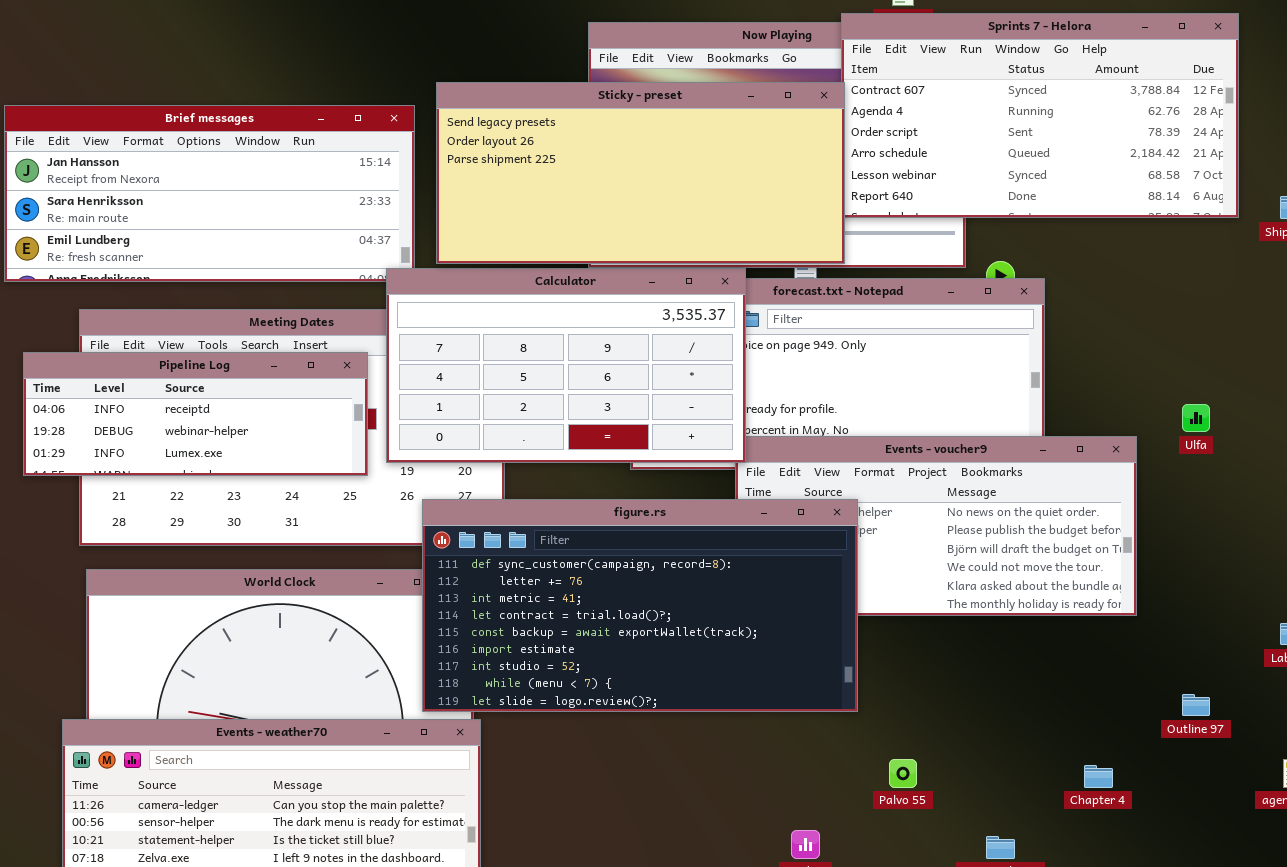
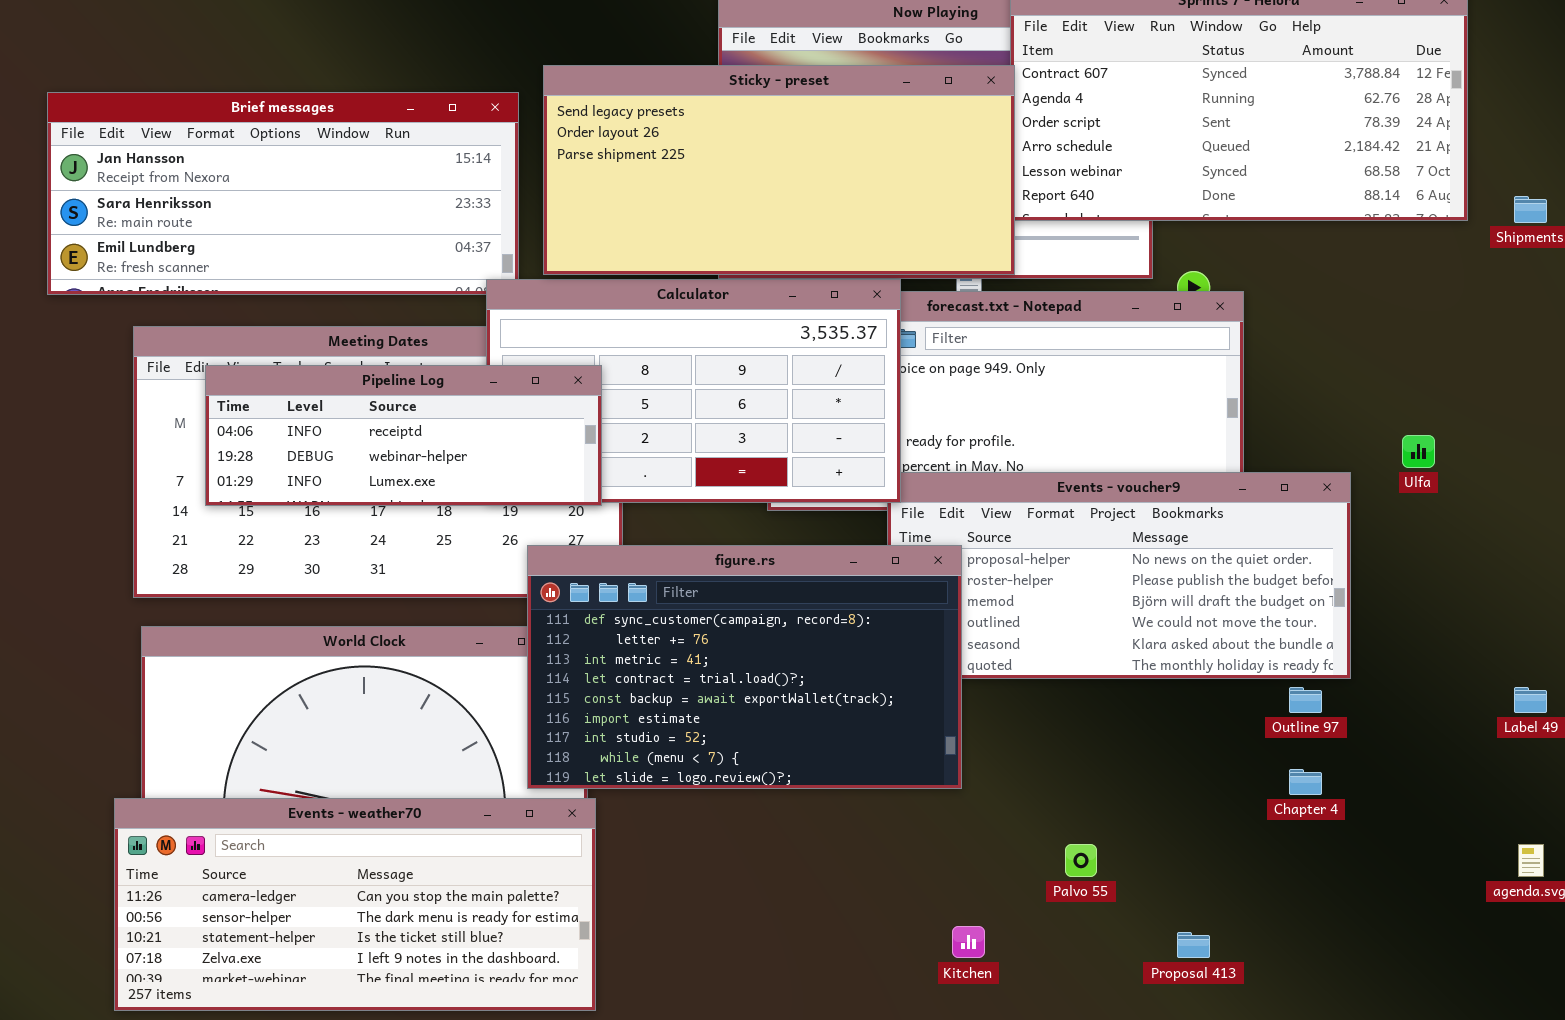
Pipeline Log: [23,352,368,476] -> [205,365,602,506], moved
figure.rs: [422,499,858,712] -> [527,545,962,789], resized
Outline 97: [1182,694,1210,716] -> [1289,687,1322,713], moved
Chapter 4: [1084,765,1113,788] -> [1289,769,1322,795], moved

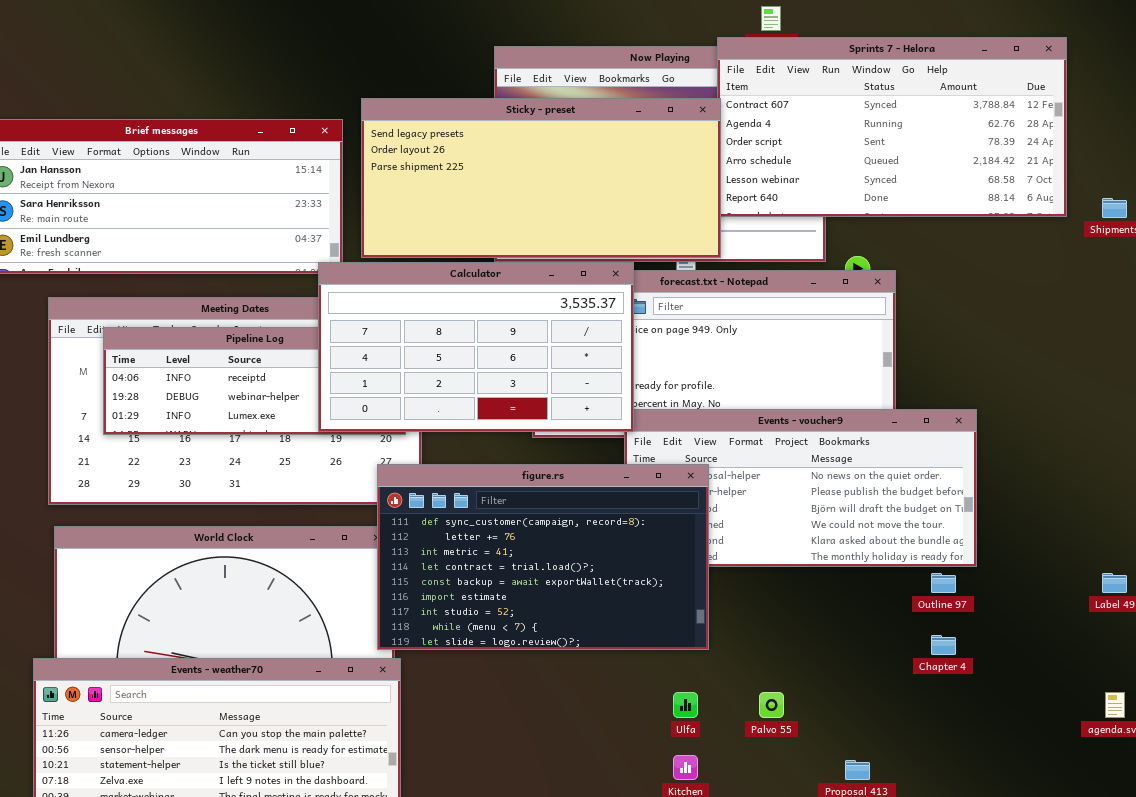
Calculator: [486,279,901,503] -> [318,262,634,432], raised
Ulfa: [1402,435,1435,468] -> [673,692,698,718], moved
figure.rs: [527,545,962,789] -> [377,464,709,650], moved

